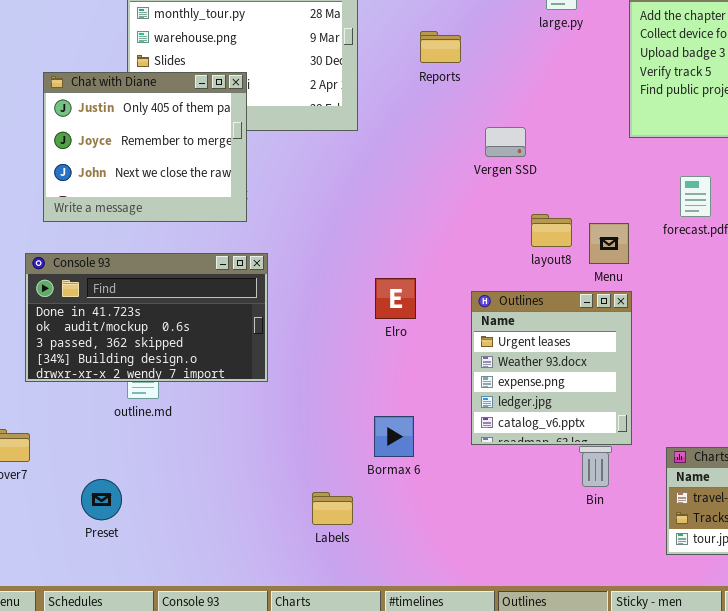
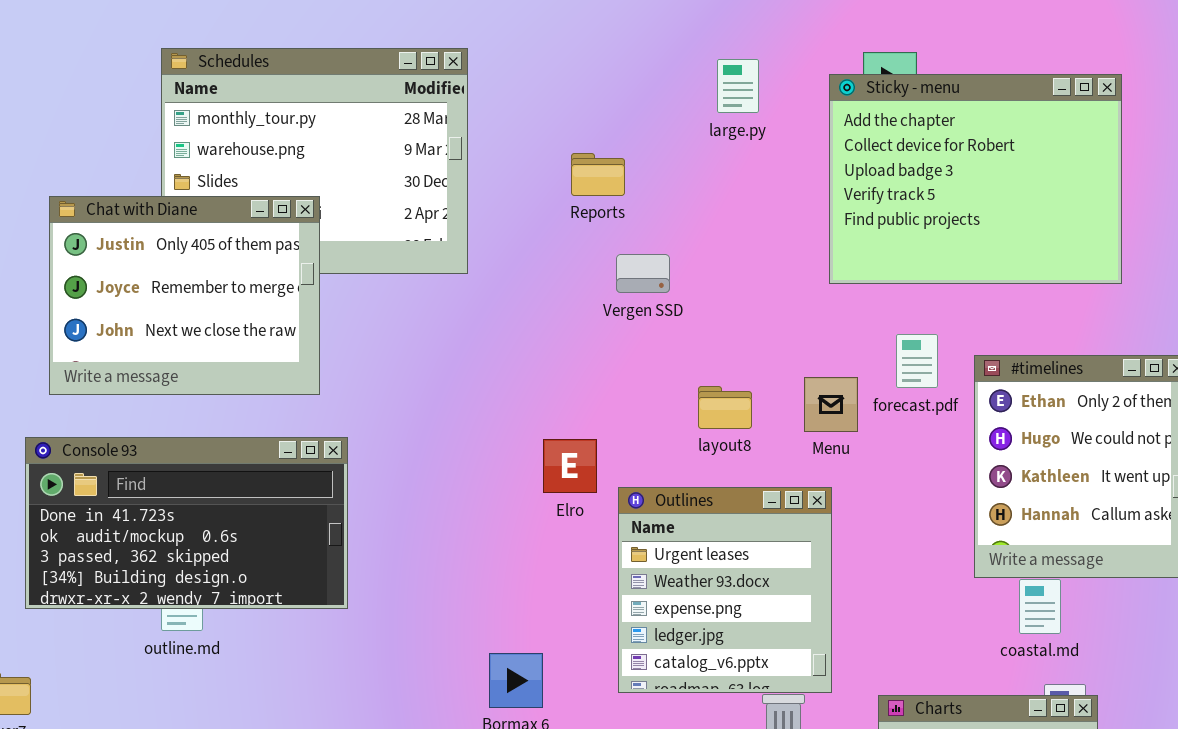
Reports: [420,31,461,63] -> [571,153,625,196], moved
Vergen SSD: [485,127,526,157] -> [616,254,670,293], moved
Menu: [589,223,629,264] -> [804,377,858,432], moved
Elro: [375,278,416,319] -> [543,439,597,493], moved

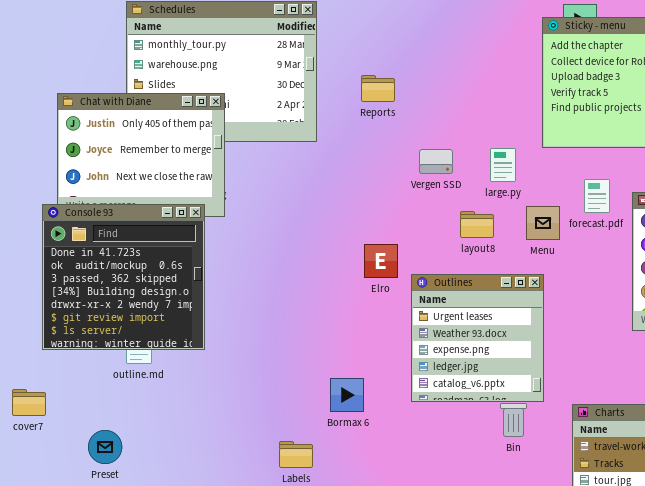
large.py: [717,59,759,113] -> [490,148,516,182], moved
Reports: [571,153,625,196] -> [361,75,395,102], moved
Vergen SSD: [616,254,670,293] -> [419,149,453,174], moved
Console 93: [25,437,348,609] -> [42,204,205,350], resized

